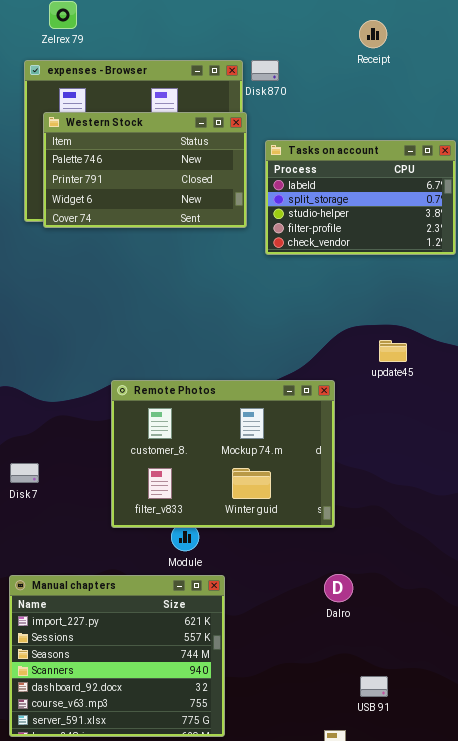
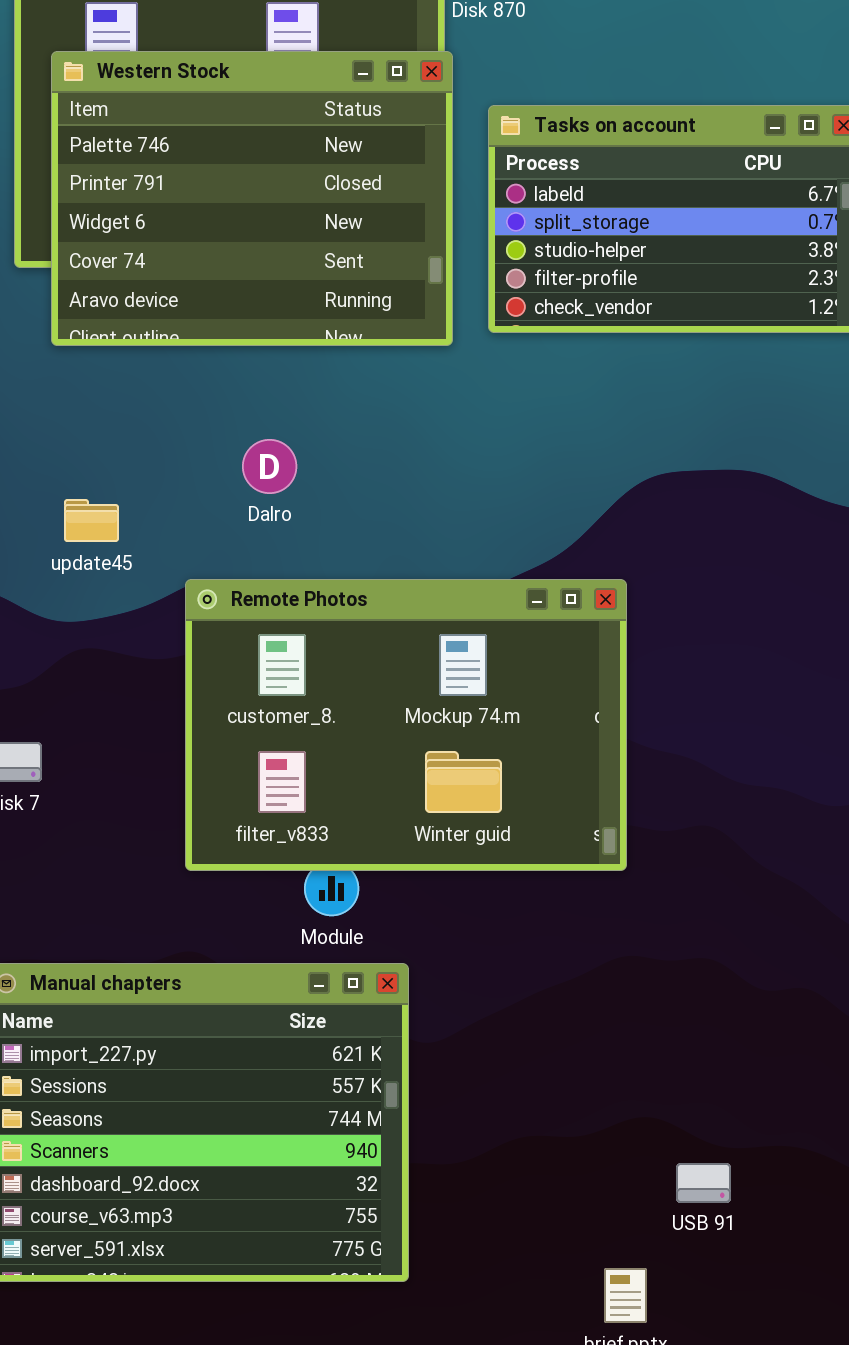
Western Stock: [43,112,247,228] -> [51,51,453,346], resized
update45: [379,340,407,362] -> [64,499,119,542], moved
Dalro: [324,574,353,602] -> [242,439,297,494], moved

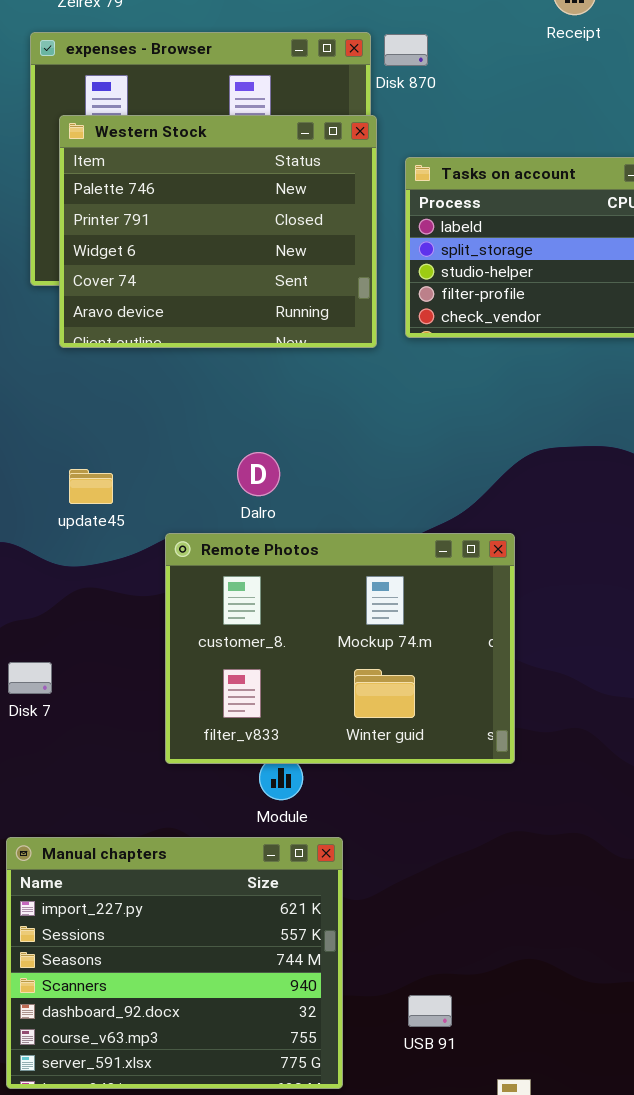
Dalro: [242,439,297,494] -> [237,452,280,496], moved
USB 91: [676,1163,731,1203] -> [408,995,452,1027], moved

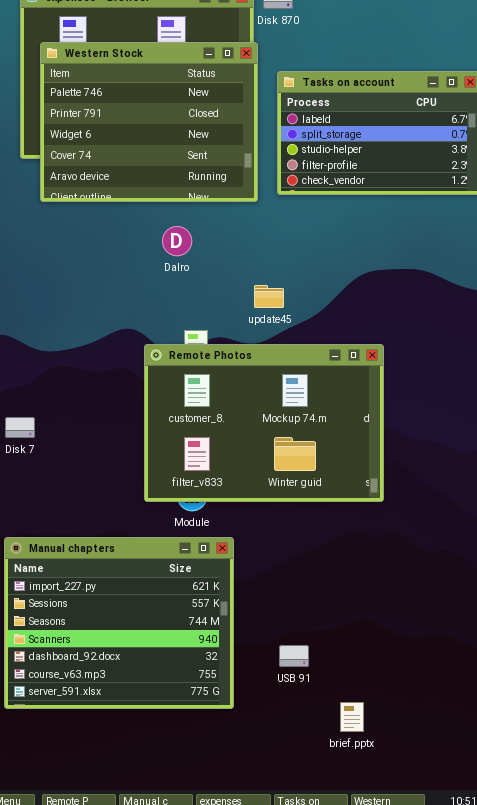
Dalro: [237,452,280,496] -> [162,226,192,256], moved
update45: [69,469,113,504] -> [254,285,284,308], moved
Remote Photos: [165,533,515,764] -> [144,344,384,502], moved

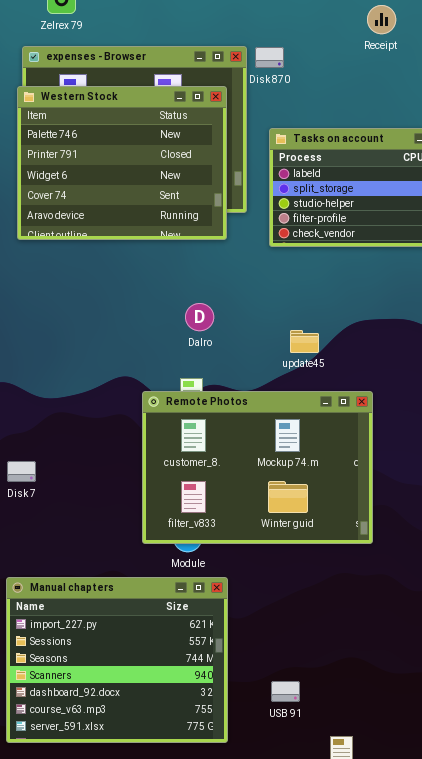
Western Stock: [40,42,258,202] -> [17,86,227,240], moved
Dalro: [162,226,192,256] -> [185,303,214,331], moved
update45: [254,285,284,308] -> [290,330,319,353], moved

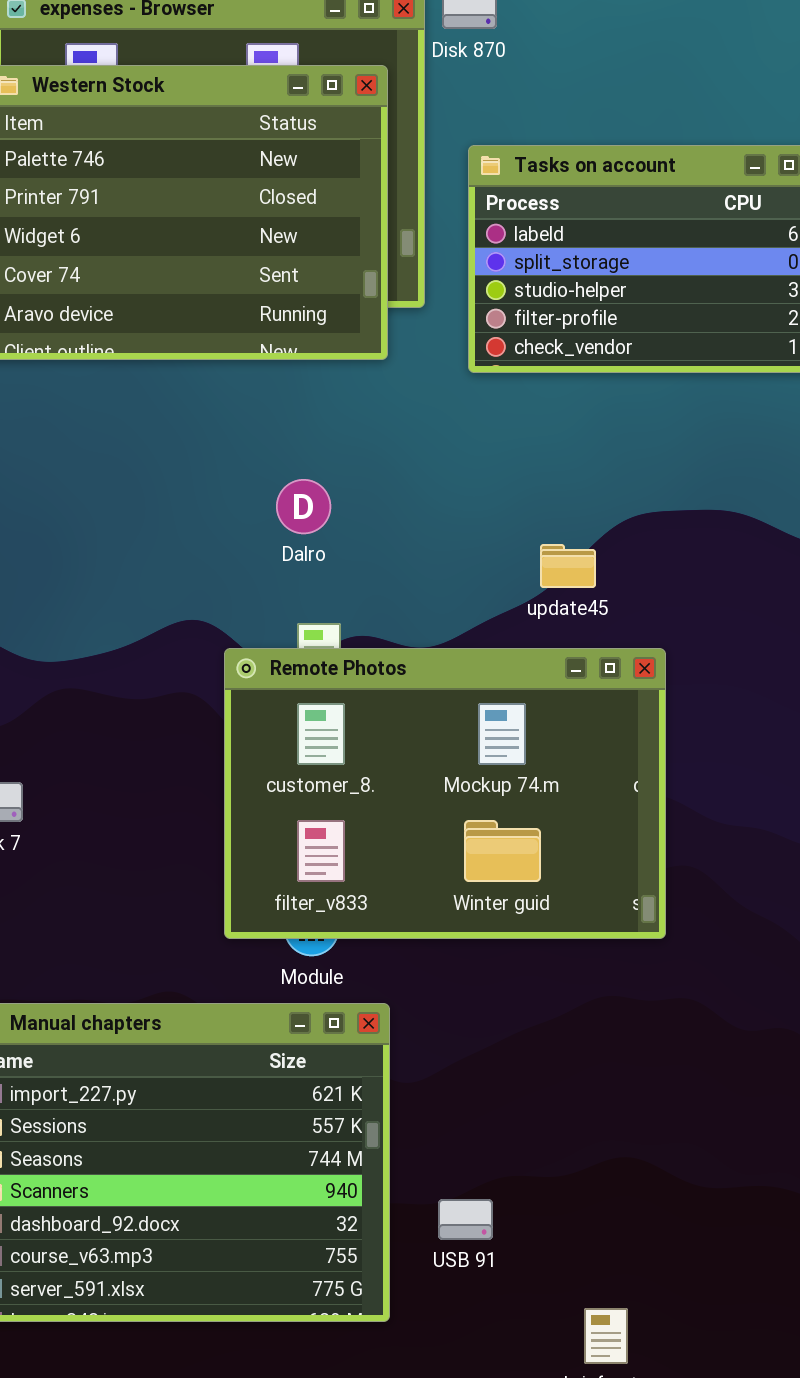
Dalro: [185,303,214,331] -> [276,479,331,534], moved
update45: [290,330,319,353] -> [540,544,596,588], moved
USB 91: [271,681,300,702] -> [438,1199,493,1240], moved

